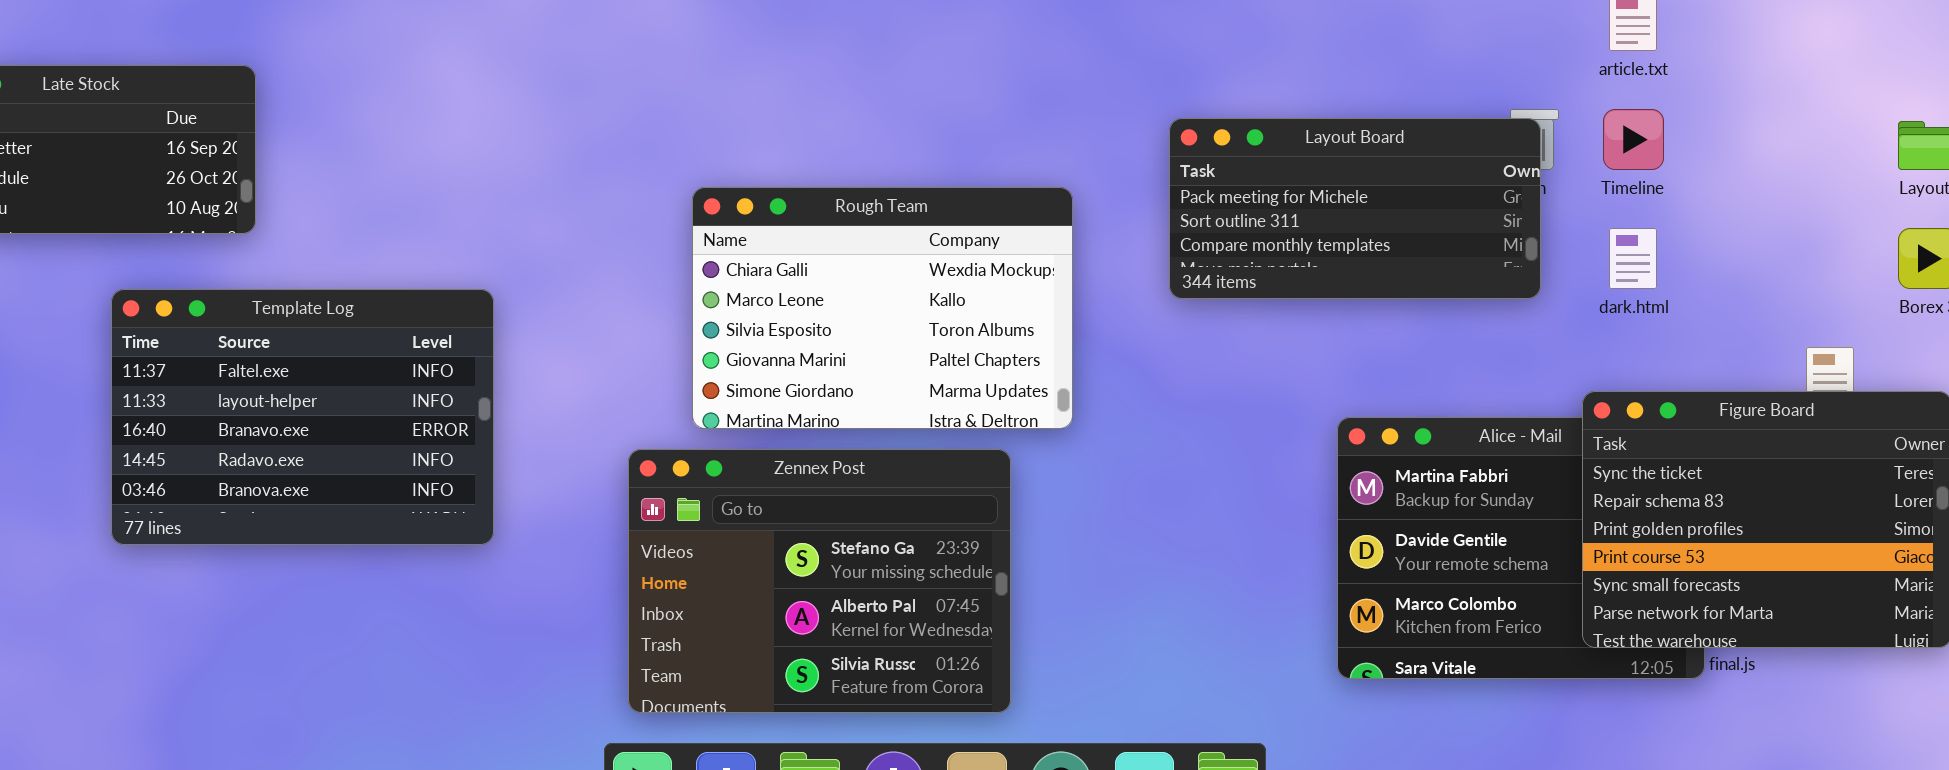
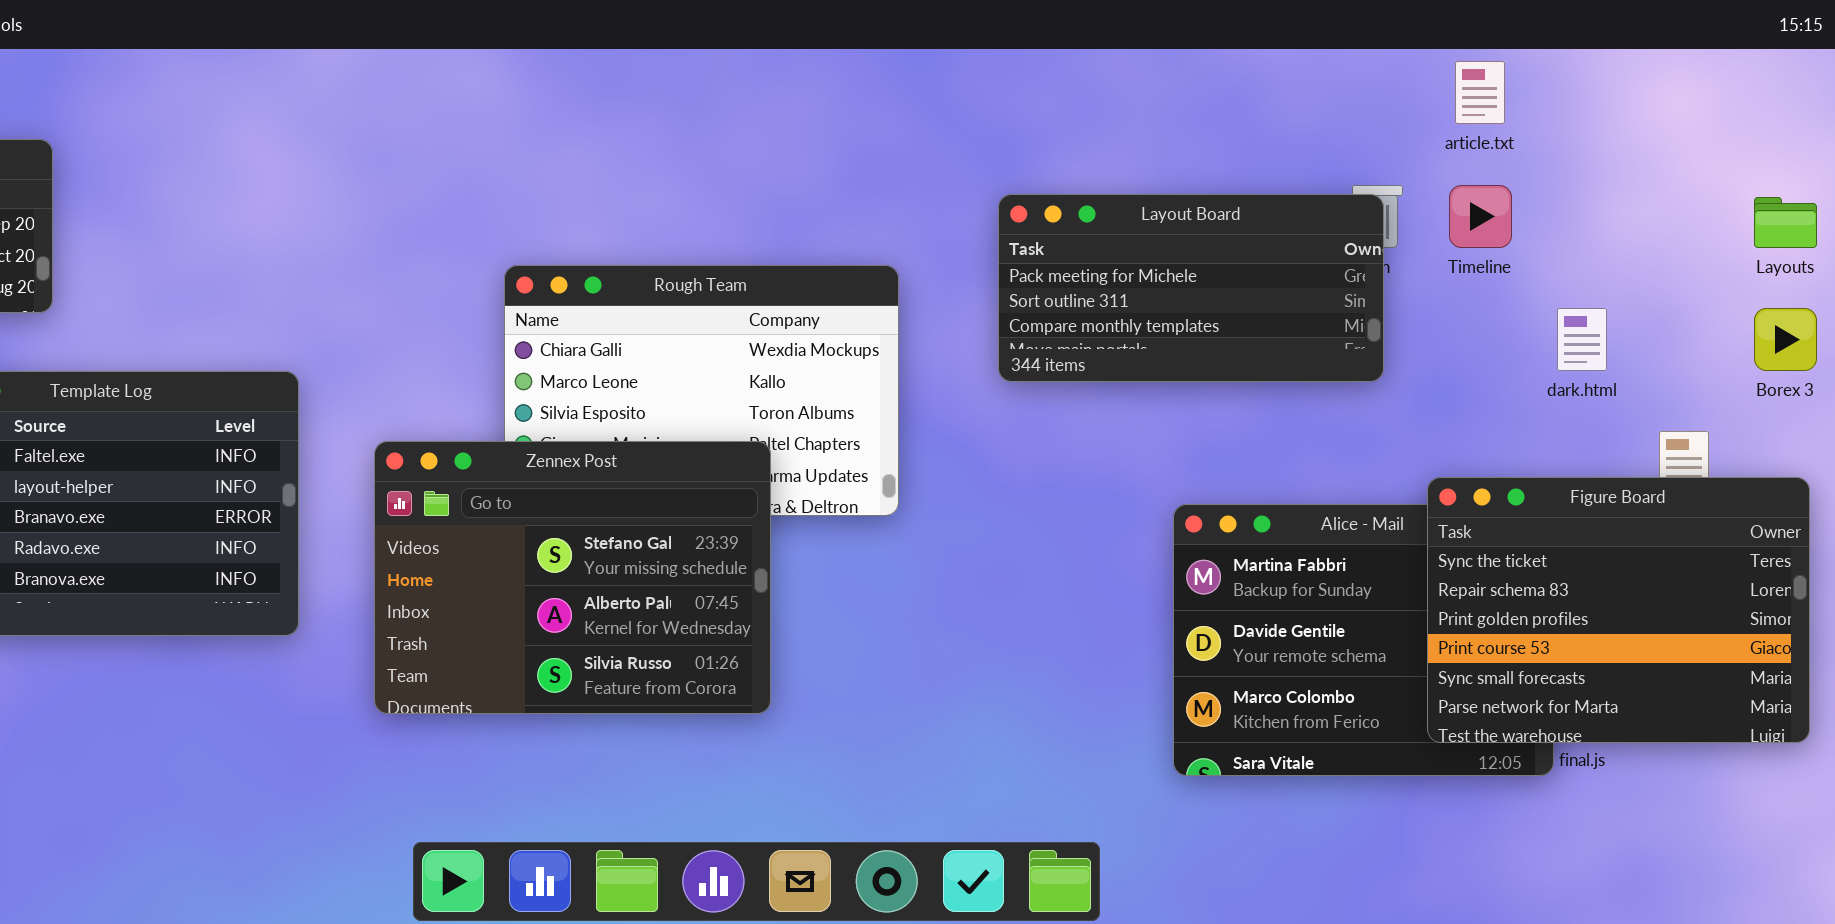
dark.html: [1609,228,1657,289] -> [1557,308,1607,371], moved
Zennex Post: [628,449,1011,713] -> [374,441,771,714], moved

